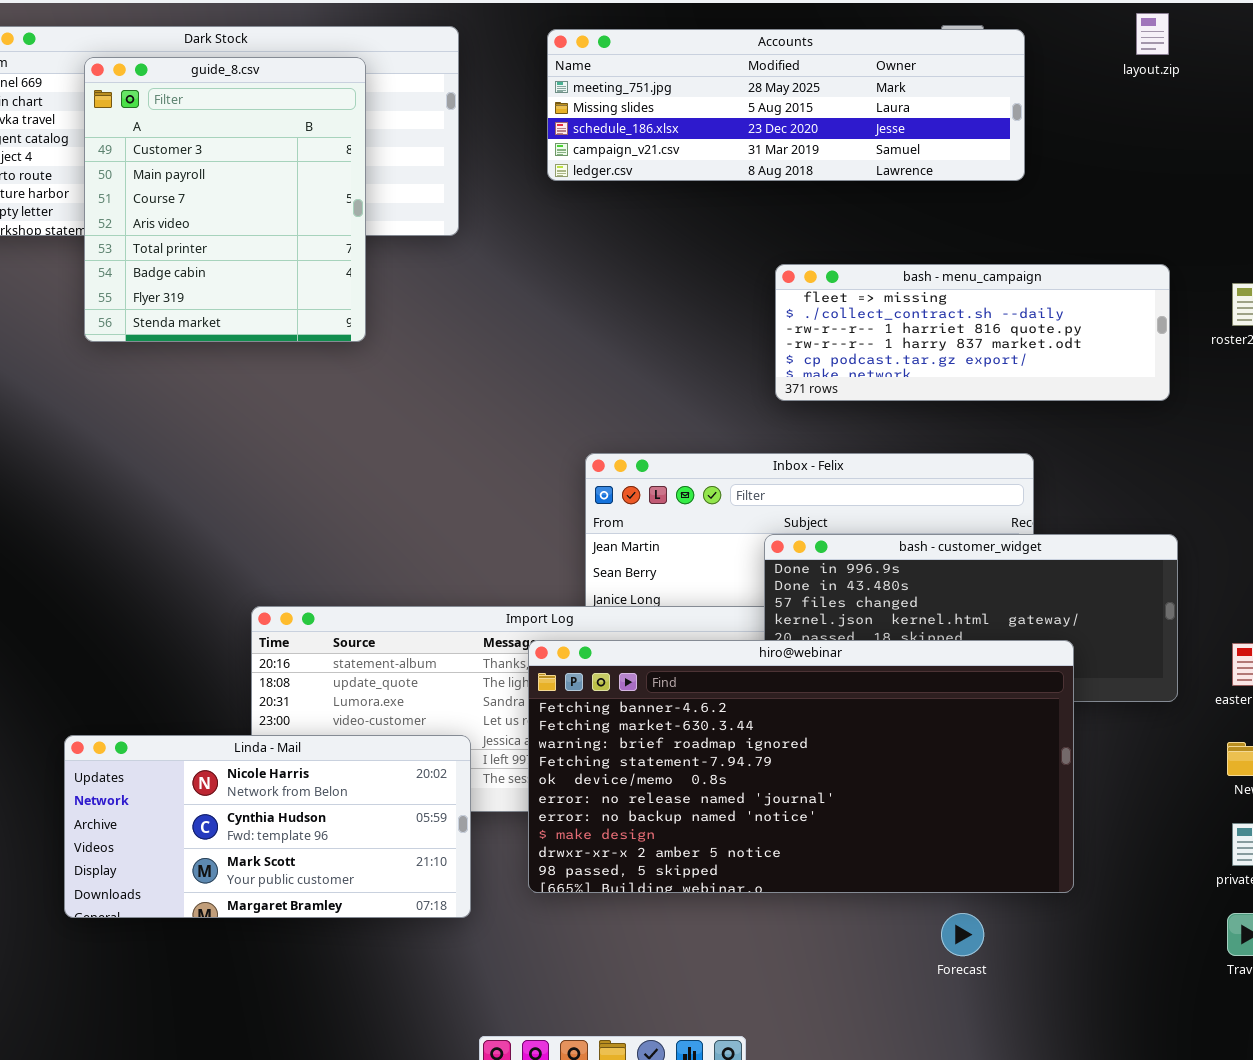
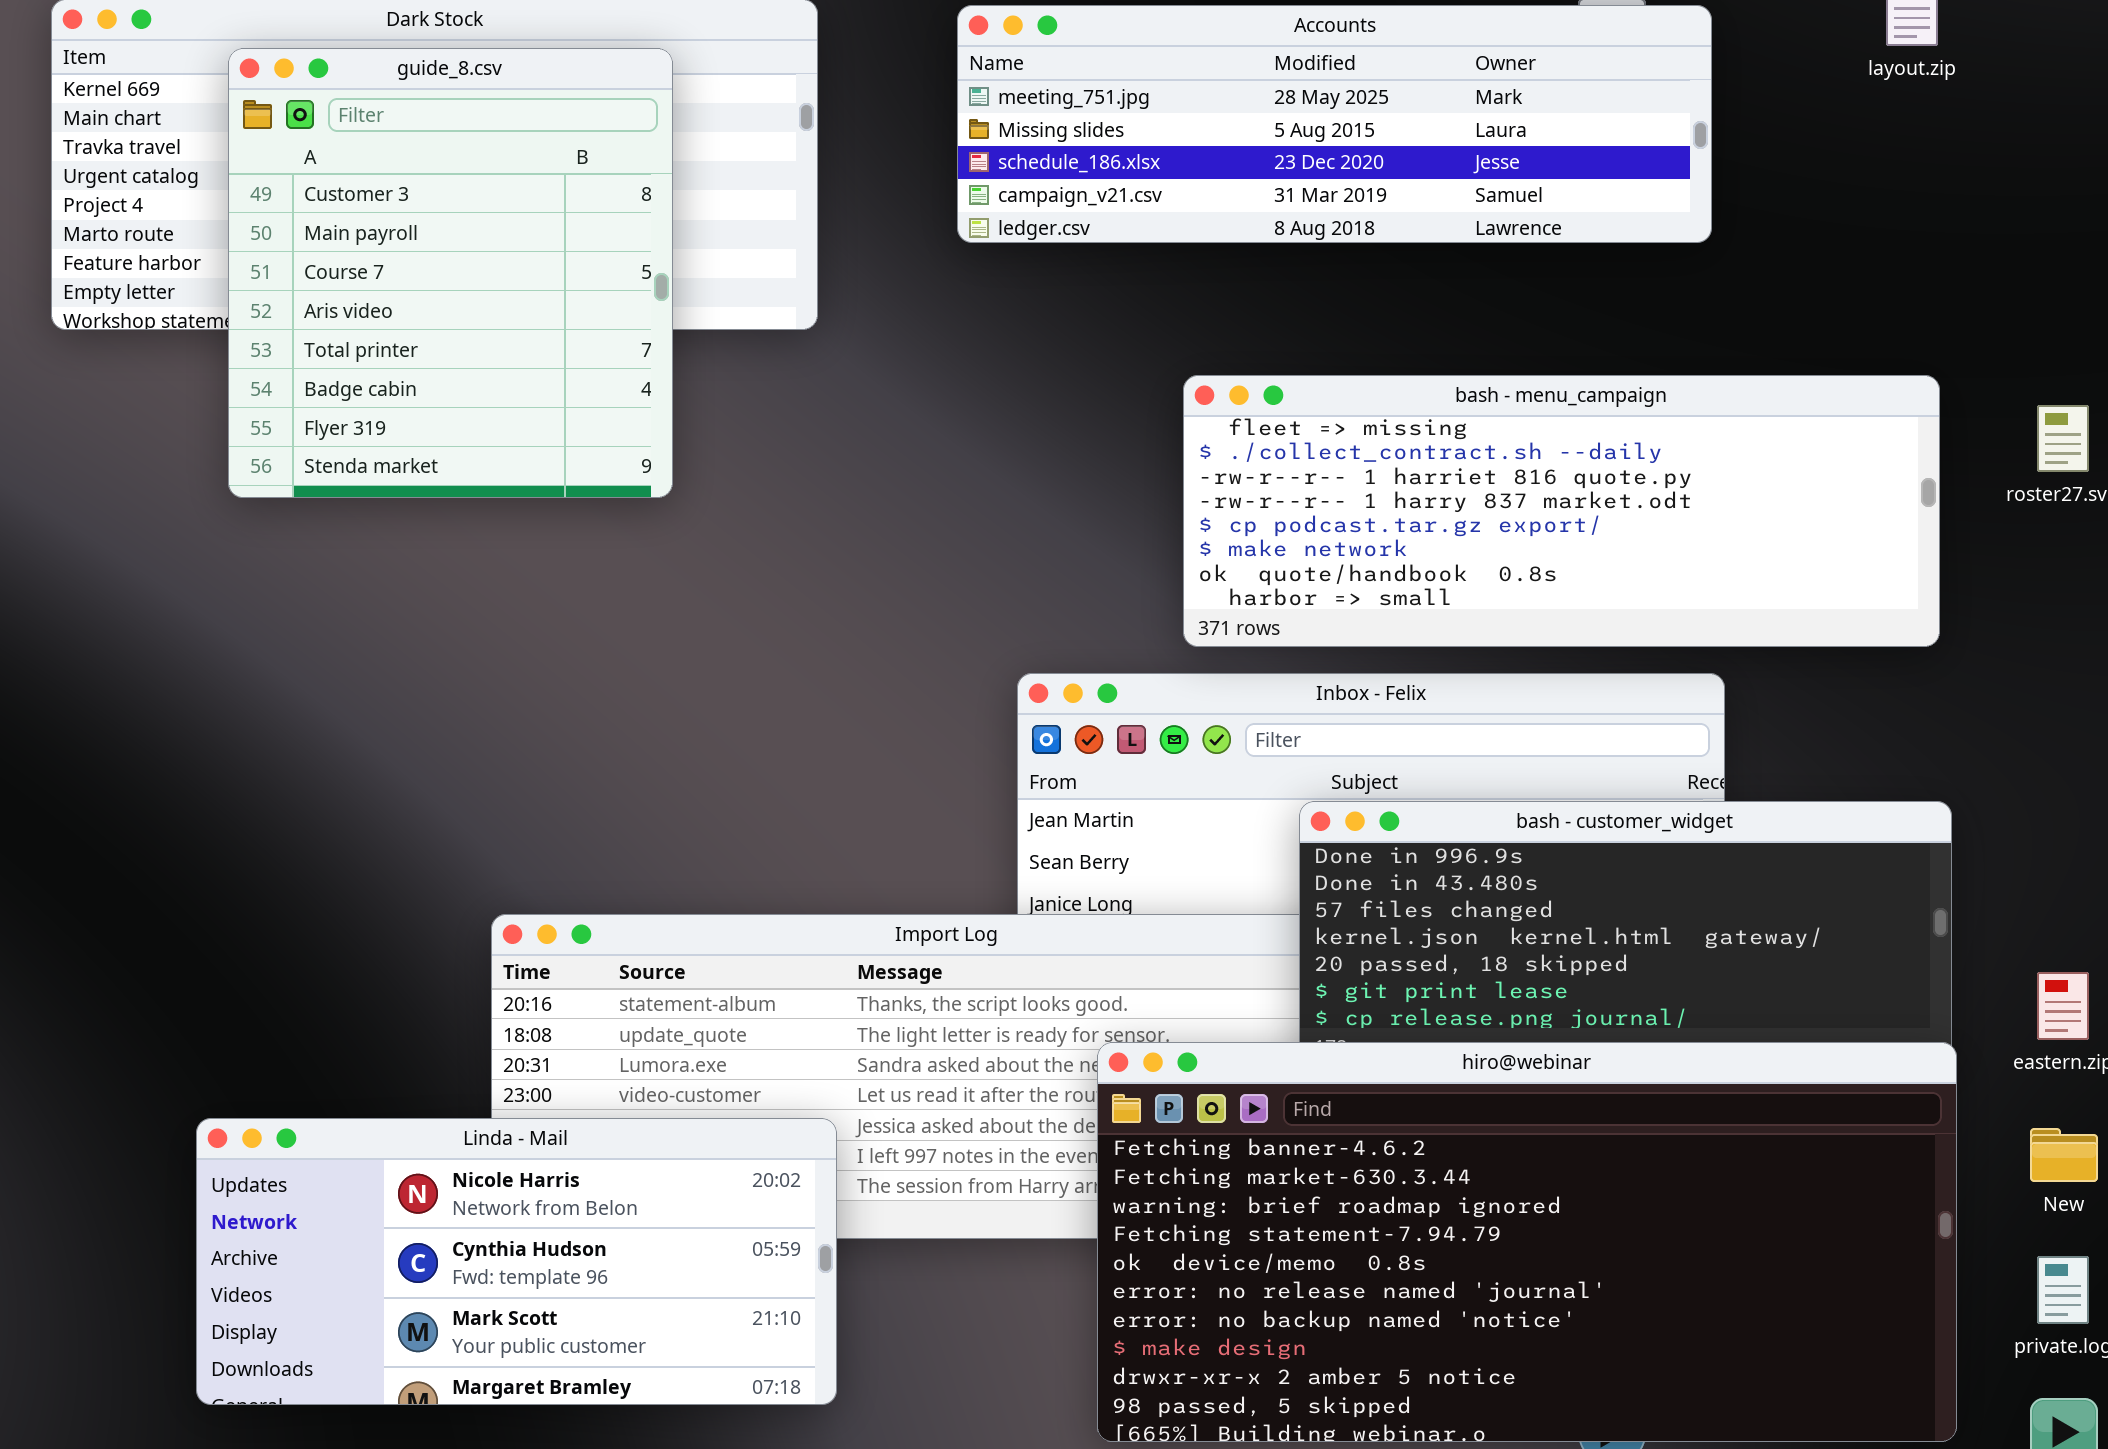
bash - menu_campaign: [775,264,1170,401] -> [1183,375,1940,647], resized
hiro@webinar: [528,640,1074,893] -> [1097,1042,1957,1442], moved

